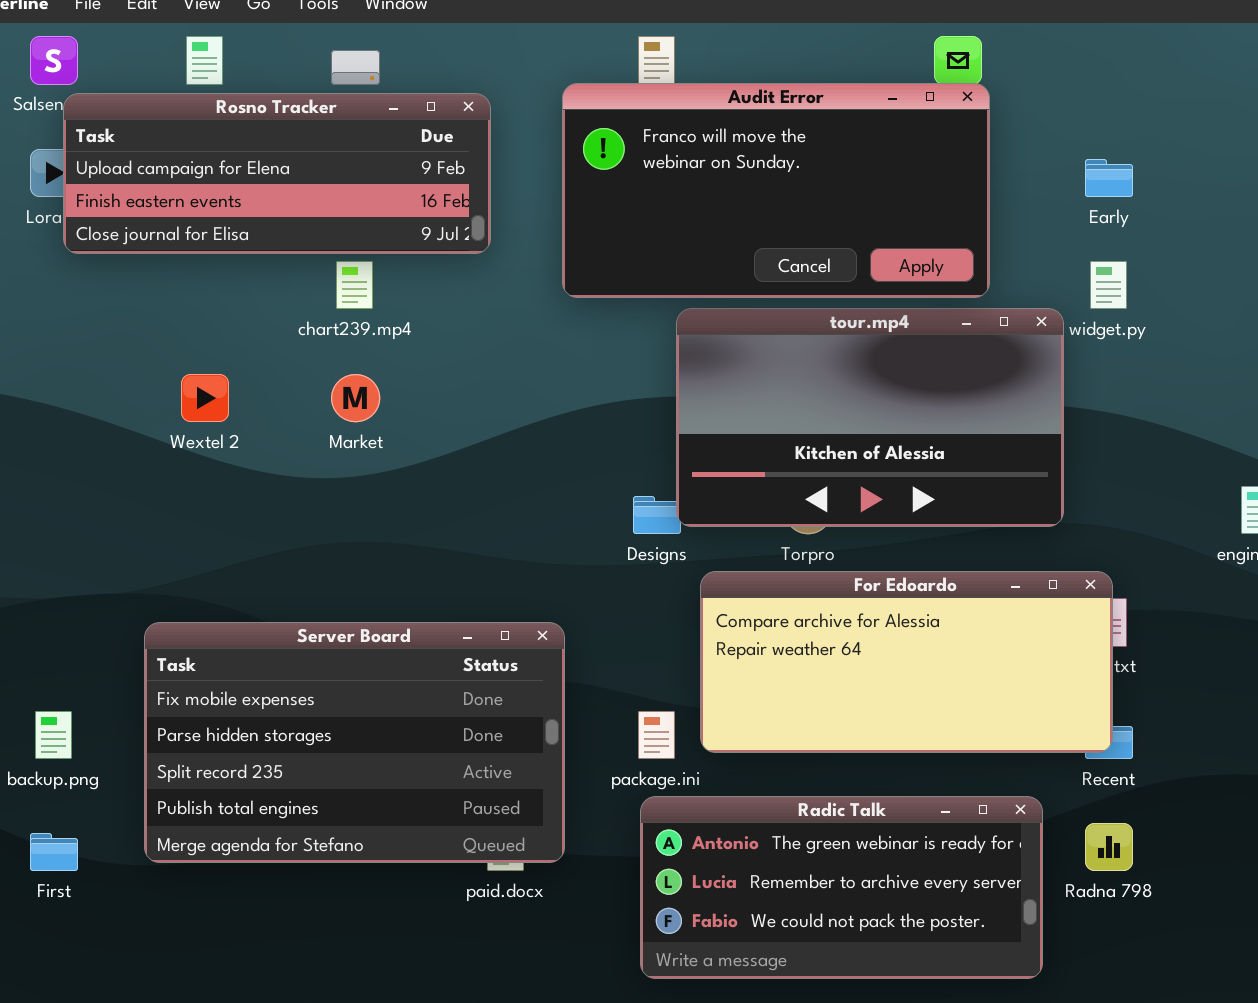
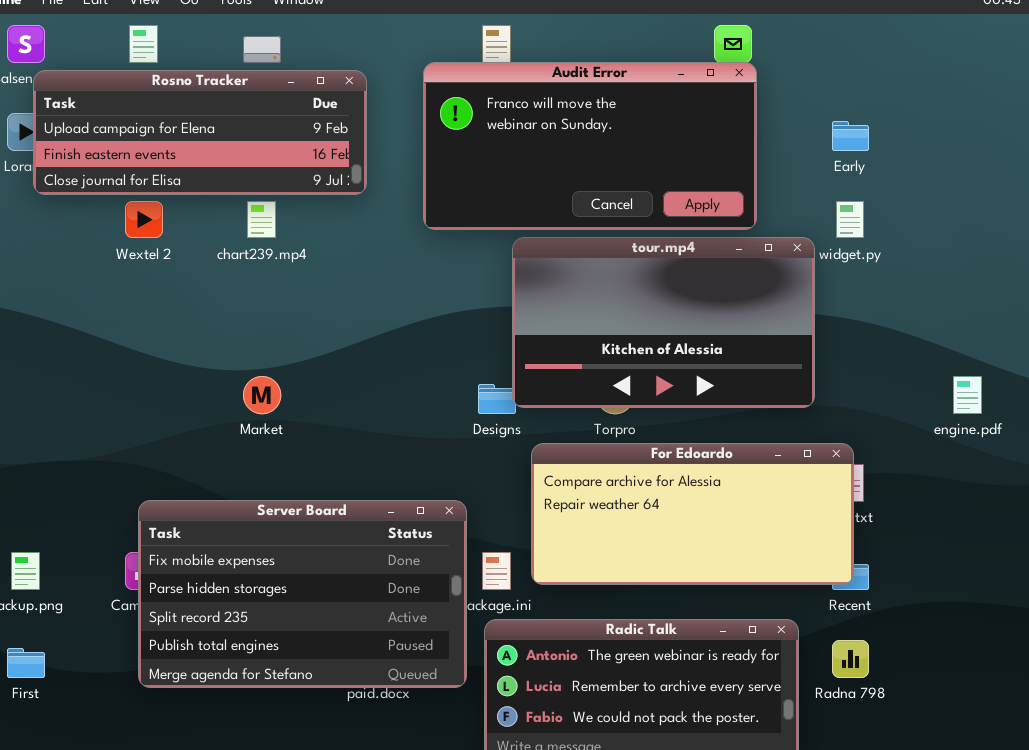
Wextel 2: [181,374,229,422] -> [125,201,163,238], moved
Market: [331,374,380,422] -> [243,376,281,414], moved
Server Board: [144,622,565,863] -> [138,500,467,688], moved

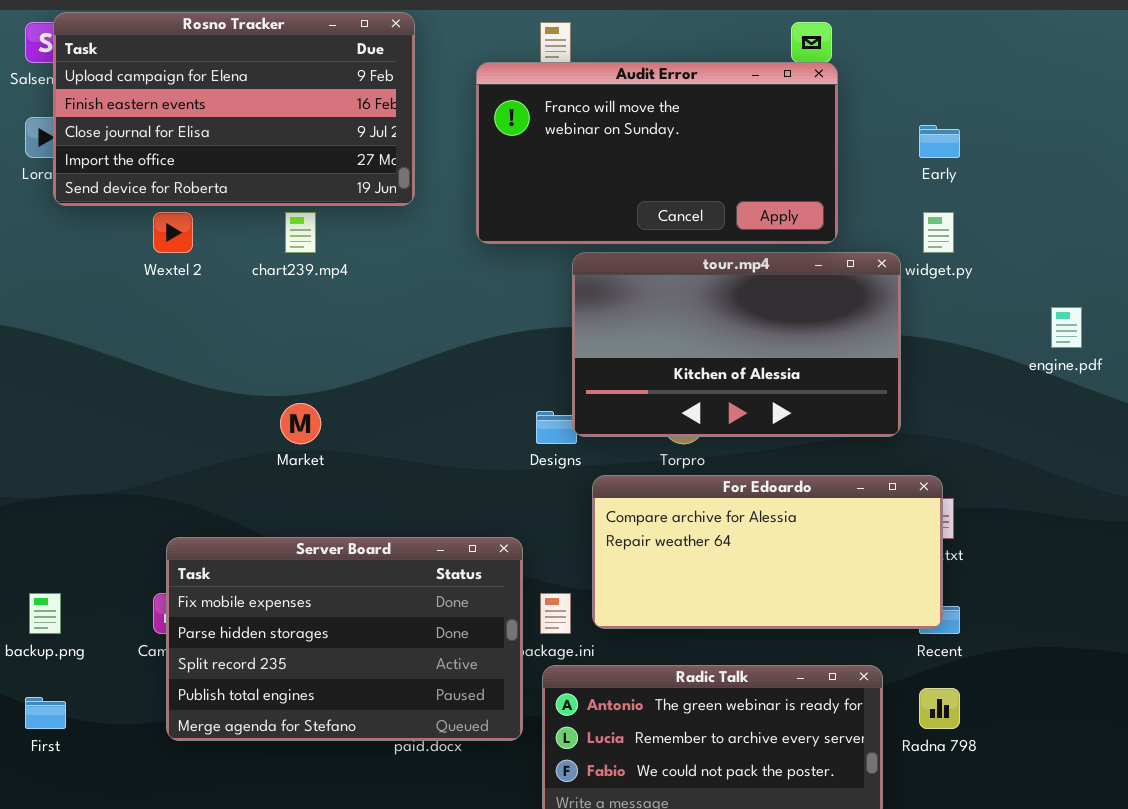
Rosno Tracker: [33,70,367,195] -> [53,12,415,206], resized
engine.pdf: [953,376,982,414] -> [1051,307,1082,348], moved

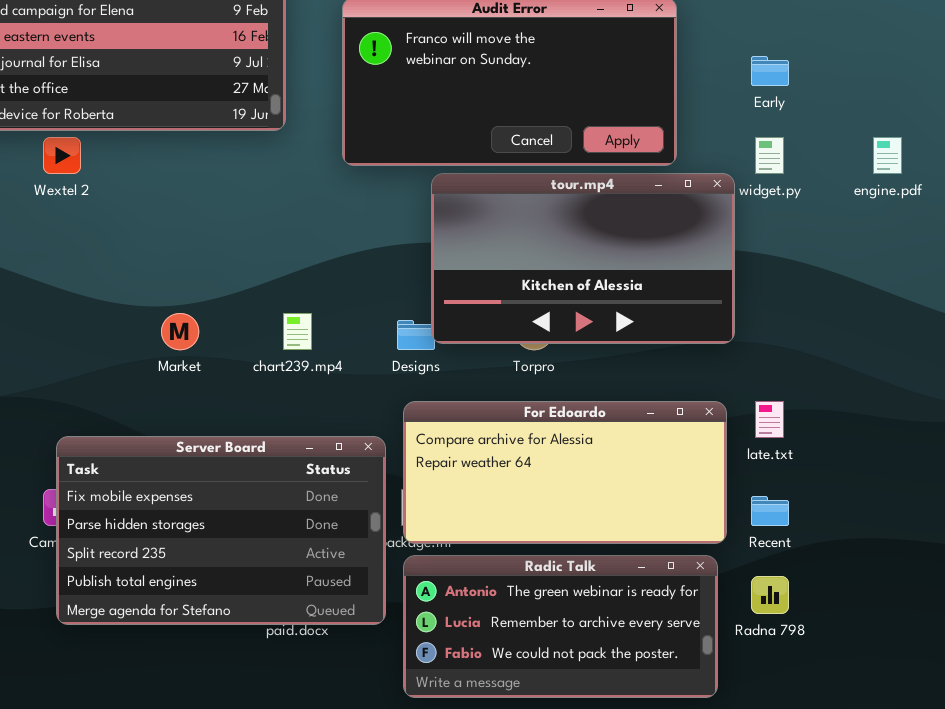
chart239.mp4: [285,212,316,253] -> [283,313,312,350], moved
engine.pdf: [1051,307,1082,348] -> [873,137,902,174], moved
For Edoardo: [592,475,943,629] -> [403,401,727,544], moved

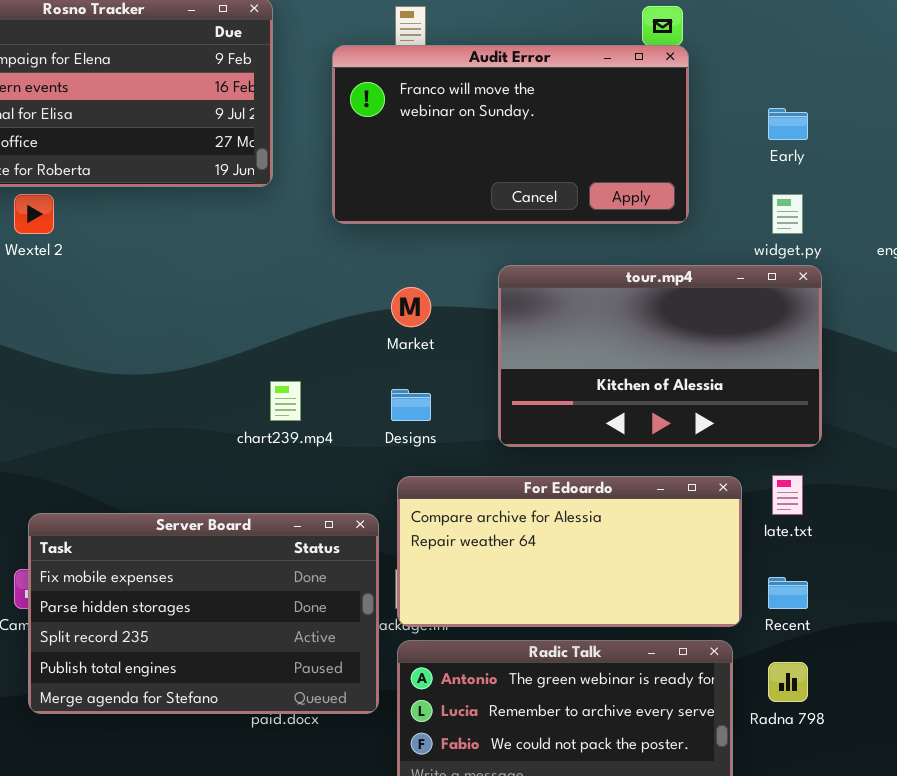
tour.mp4: [431,173,735,344] -> [498,265,822,447], moved
Market: [161,313,199,350] -> [391,287,431,327], moved

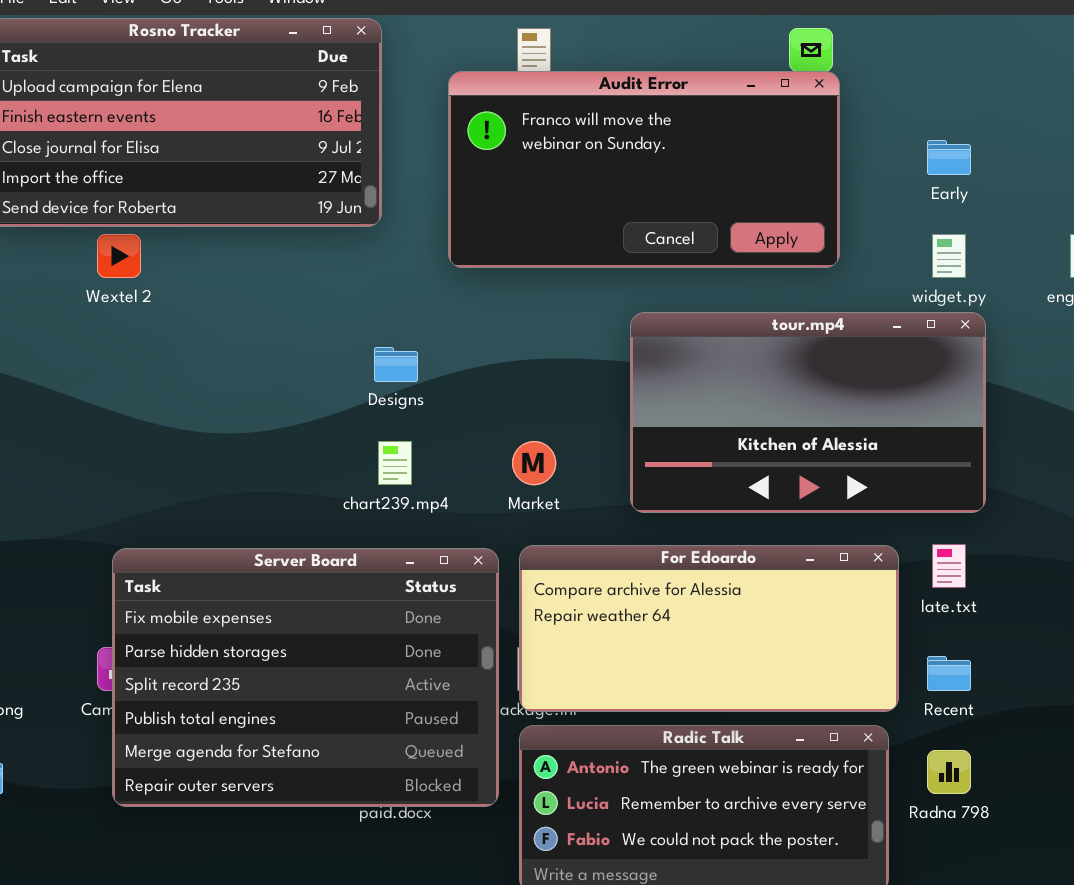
Market: [391,287,431,327] -> [512,441,556,485], moved
Designs: [391,389,431,421] -> [374,347,418,382], moved
Server Board: [28,513,379,714] -> [112,548,499,807], resized

